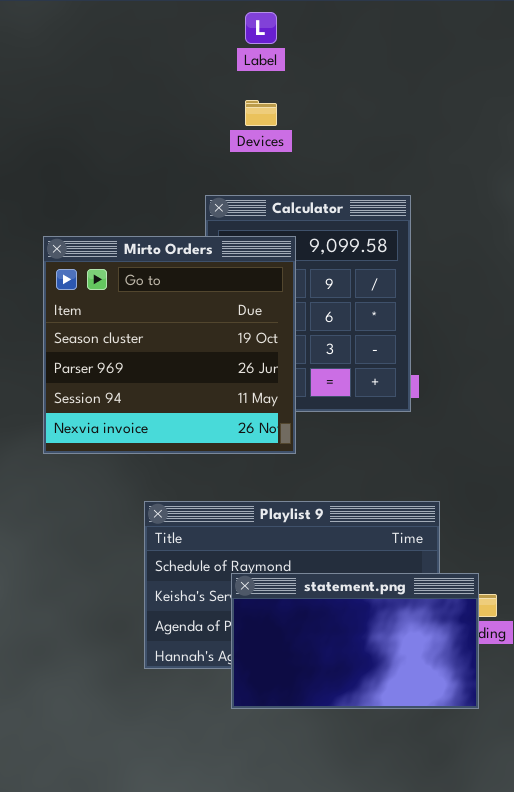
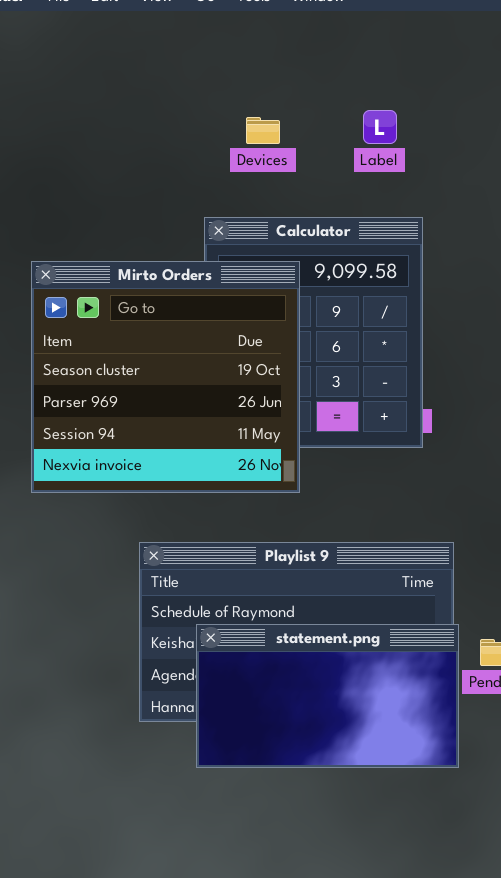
Label: [245,12,277,44] -> [363,110,397,144], moved
statement.png: [231,573,479,709] -> [196,624,459,768], moved

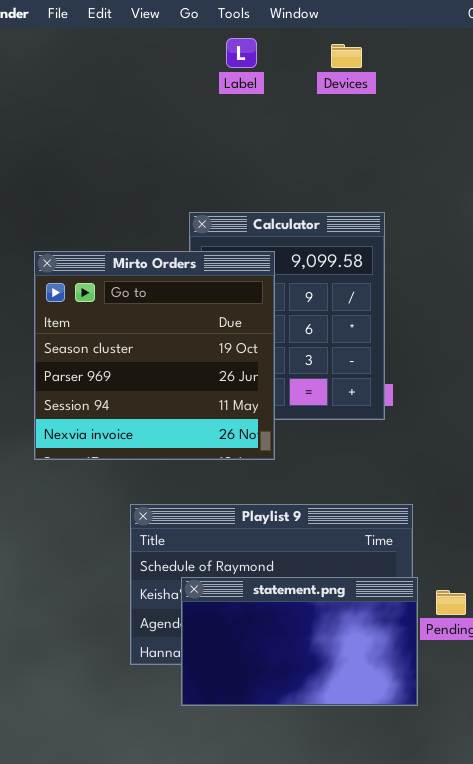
Label: [363,110,397,144] -> [226,38,257,68], moved
Devices: [246,117,280,144] -> [331,44,362,68], moved

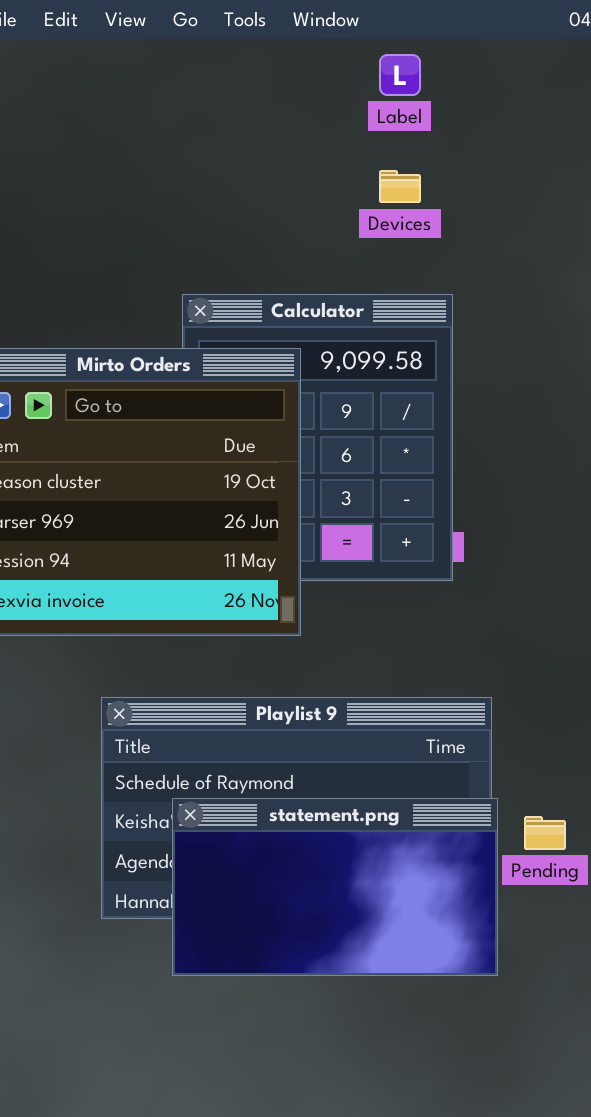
Label: [226,38,257,68] -> [379,54,421,96], moved
Devices: [331,44,362,68] -> [379,170,421,203], moved

